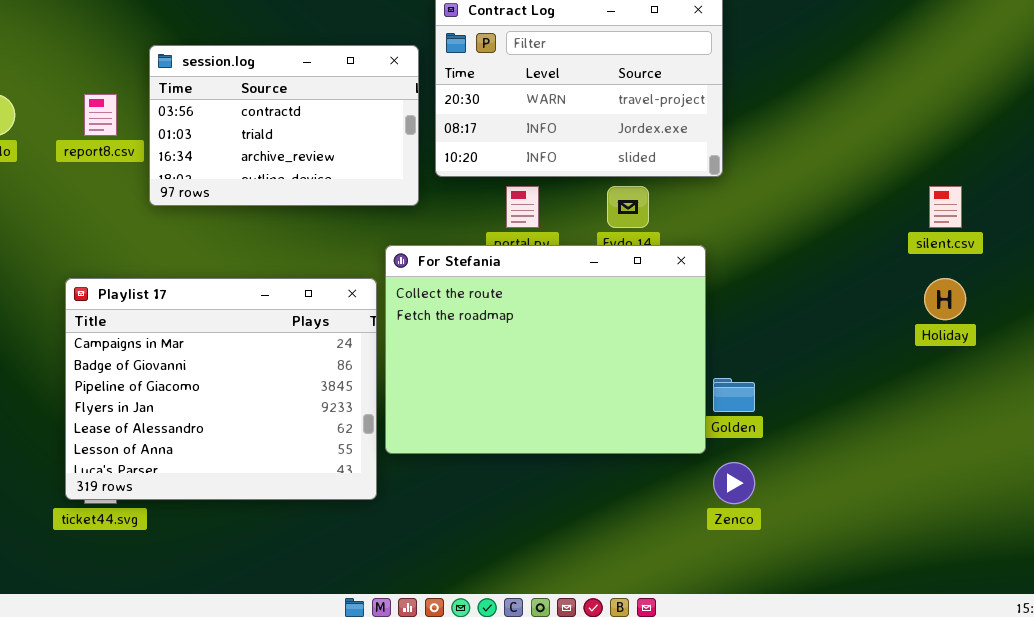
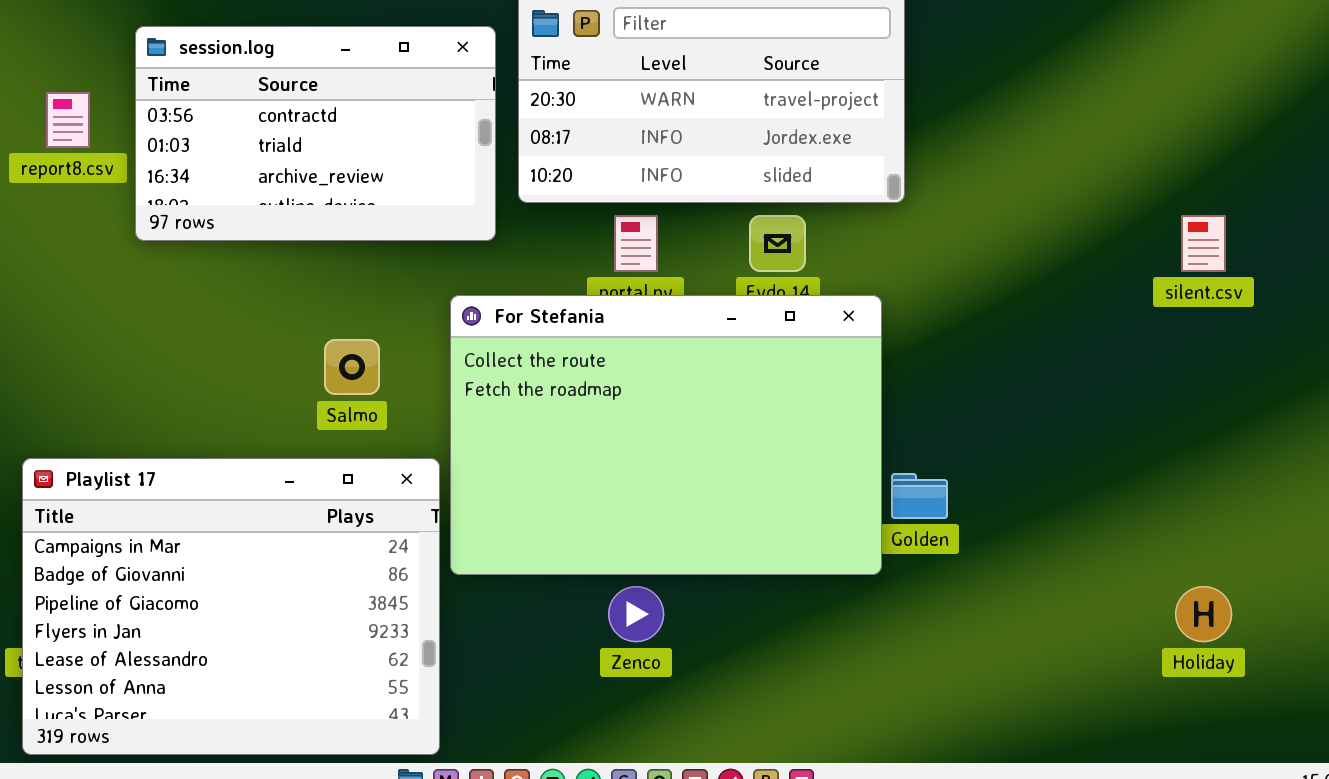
Playlist 17: [65,278,377,500] -> [22,458,440,755], moved
Holiday: [924,278,966,320] -> [1175,586,1232,642], moved
Zenco: [713,462,755,504] -> [608,586,664,642], moved

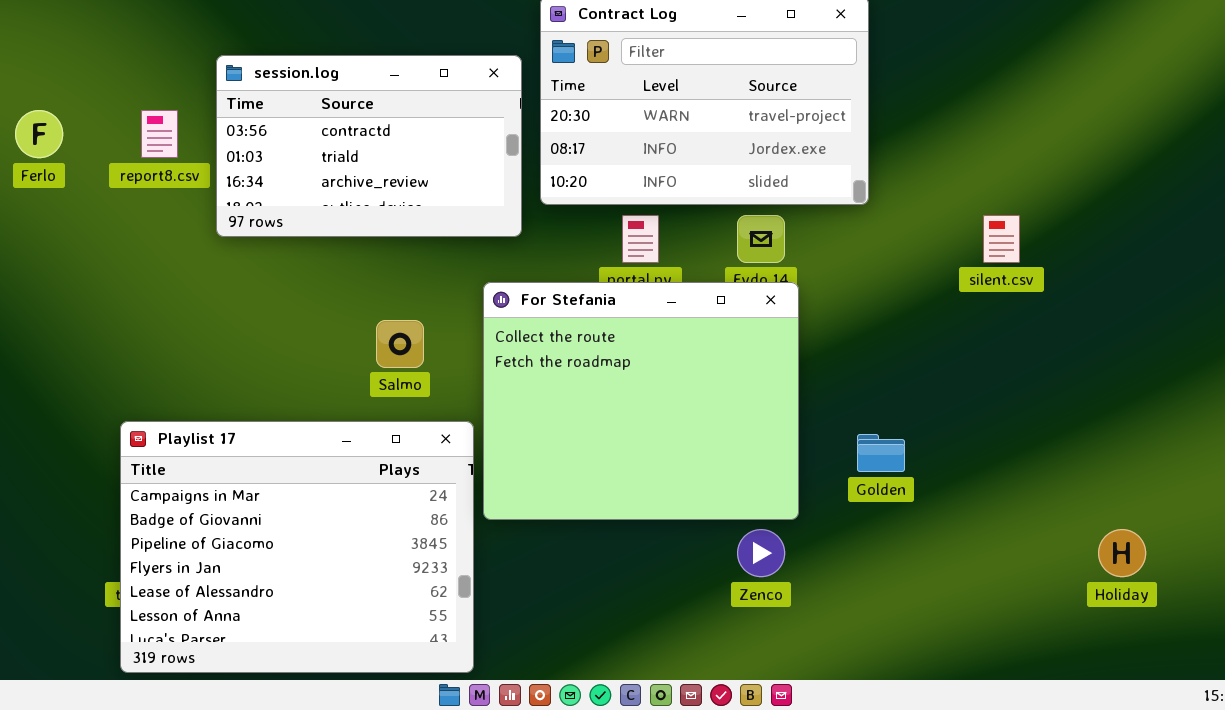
silent.csv: [1181,215,1226,272] -> [983,215,1020,263], moved
For Stefania: [450,295,882,575] -> [483,282,799,520], resized
Zenco: [608,586,664,642] -> [737,529,785,577], moved

